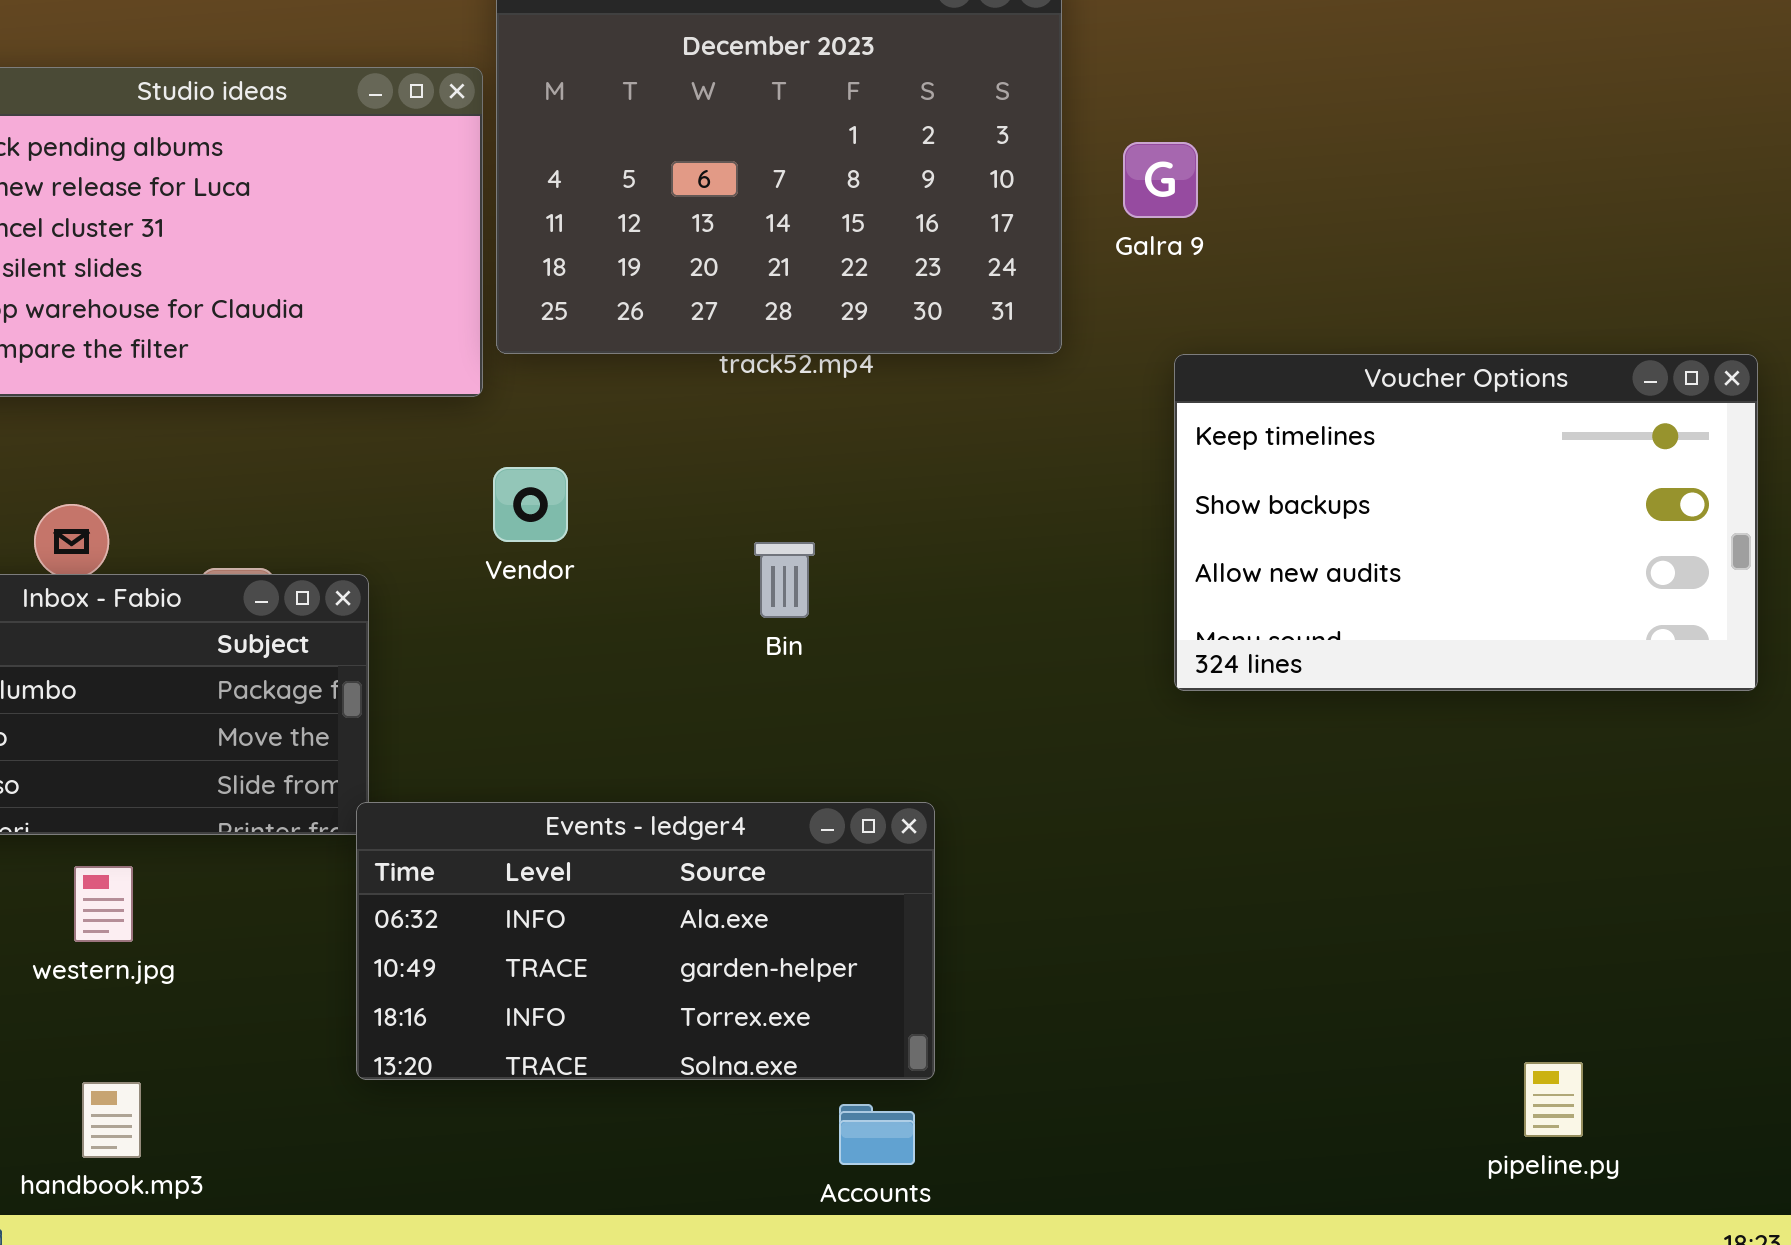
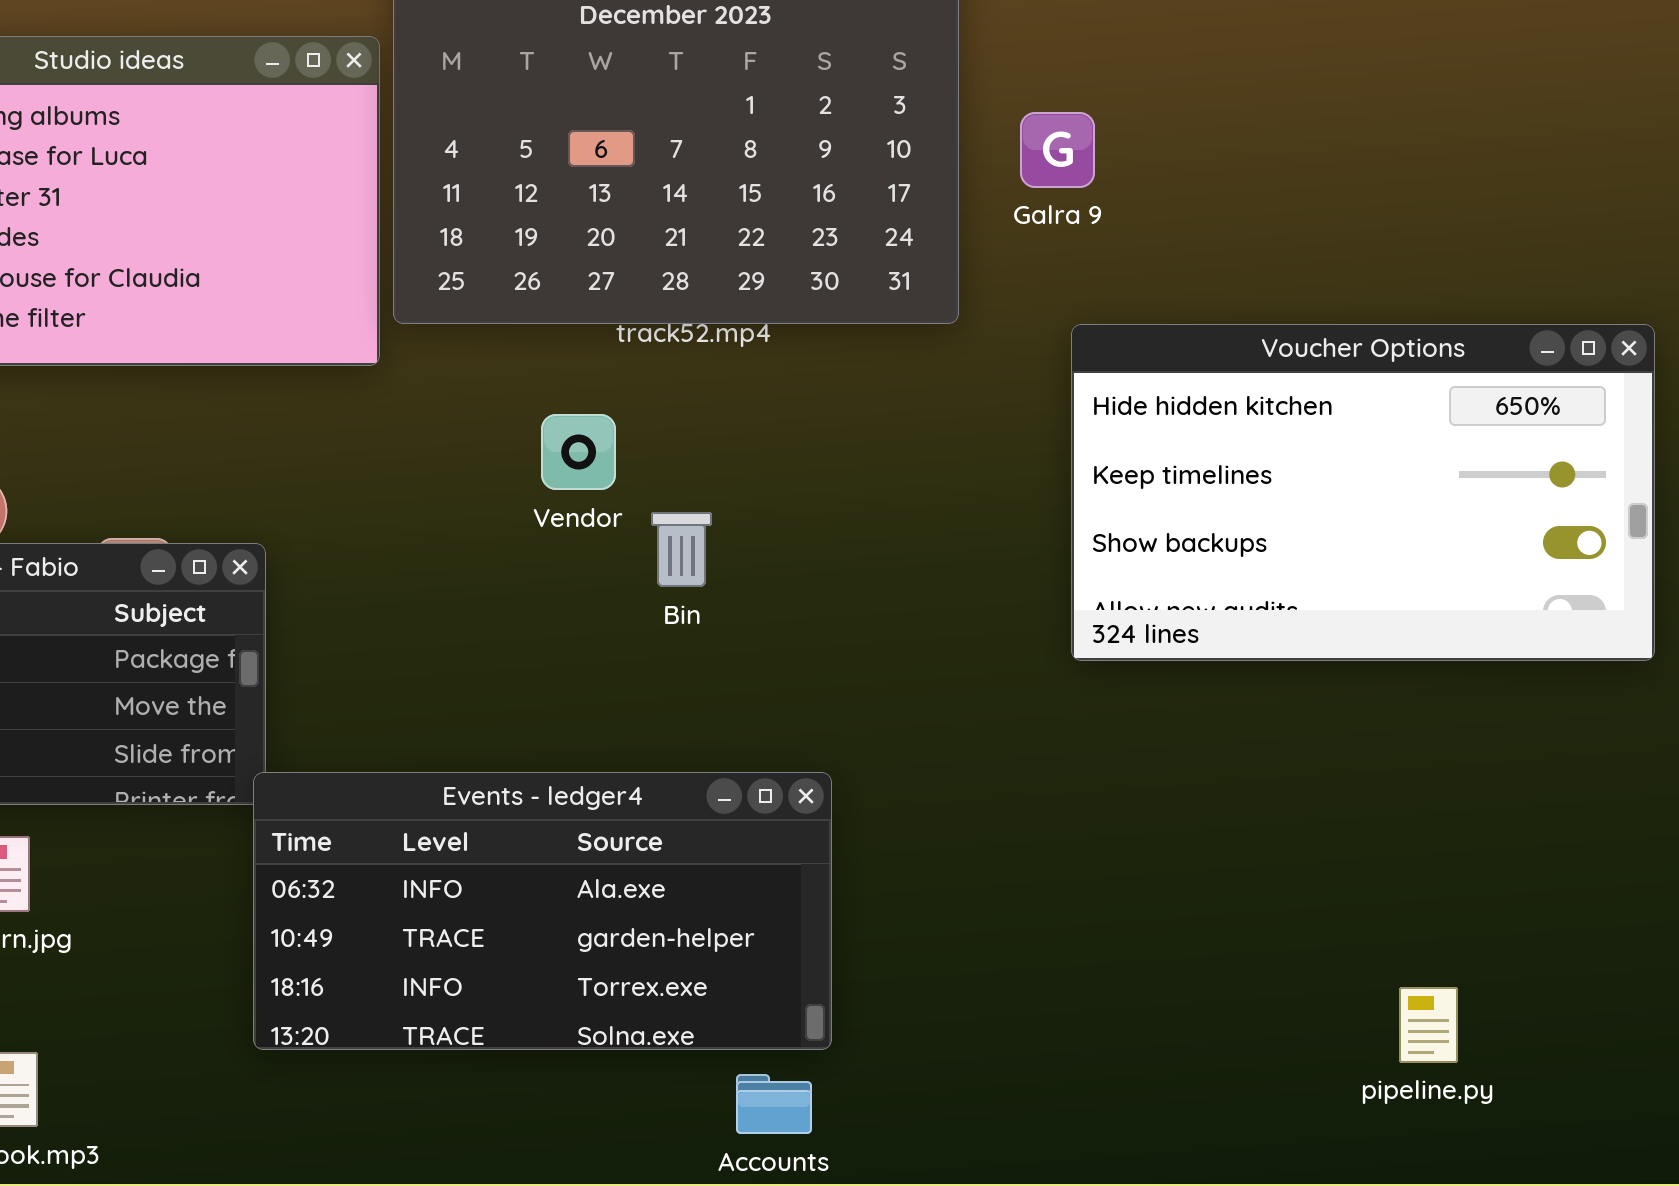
Voucher Options: [1174,354,1758,691] -> [1071,324,1655,661], scrolled up 1 row
Vendor: [493,467,568,542] -> [541,414,616,490], moved
pipeline.py: [1524,1062,1583,1137] -> [1399,987,1458,1063], moved

